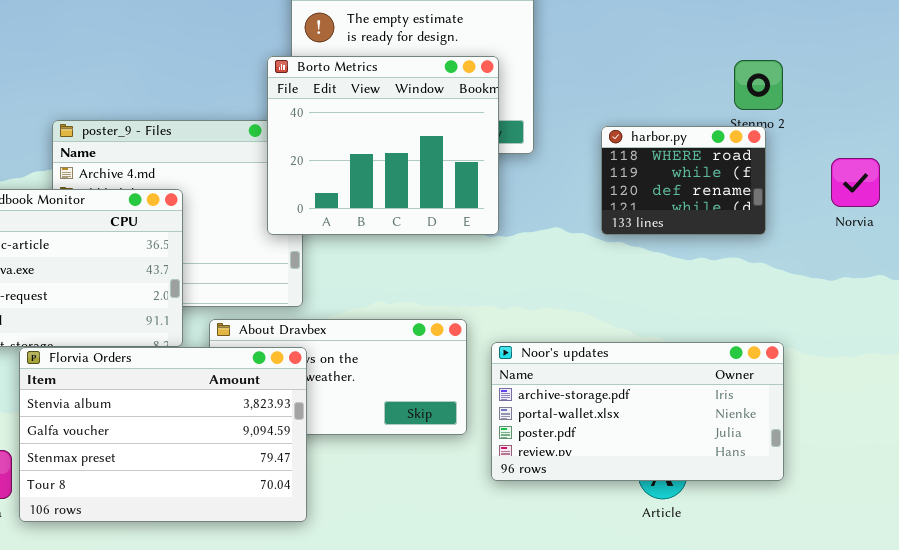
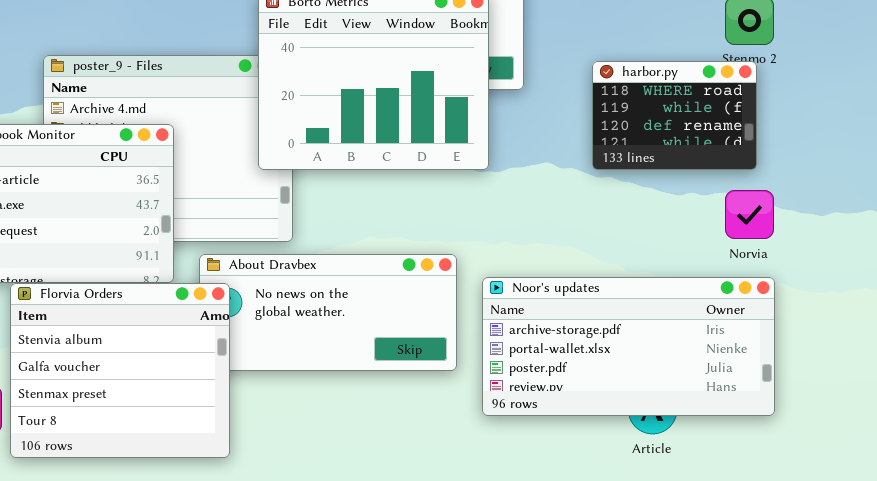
Norvia: [831,158,880,207] -> [725,190,774,239], moved
Florvia Orders: [19,347,307,522] -> [10,283,230,458], resized

